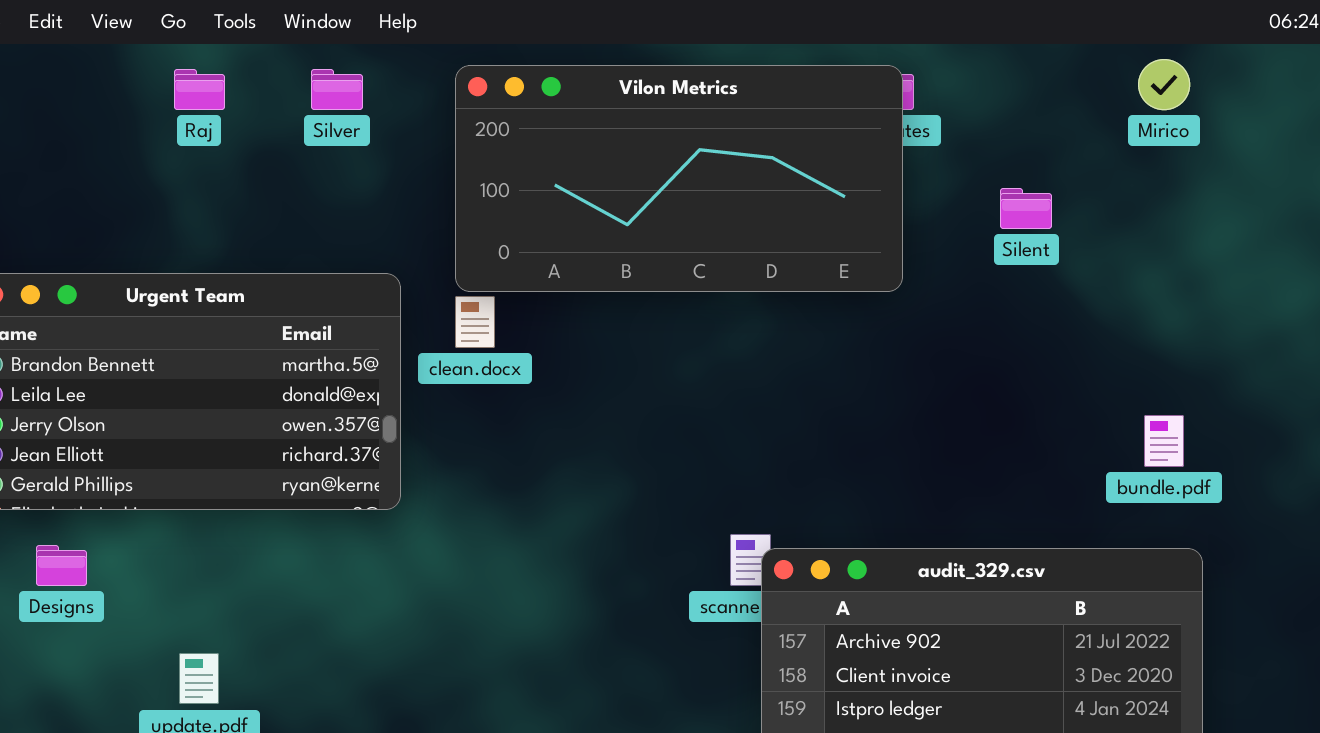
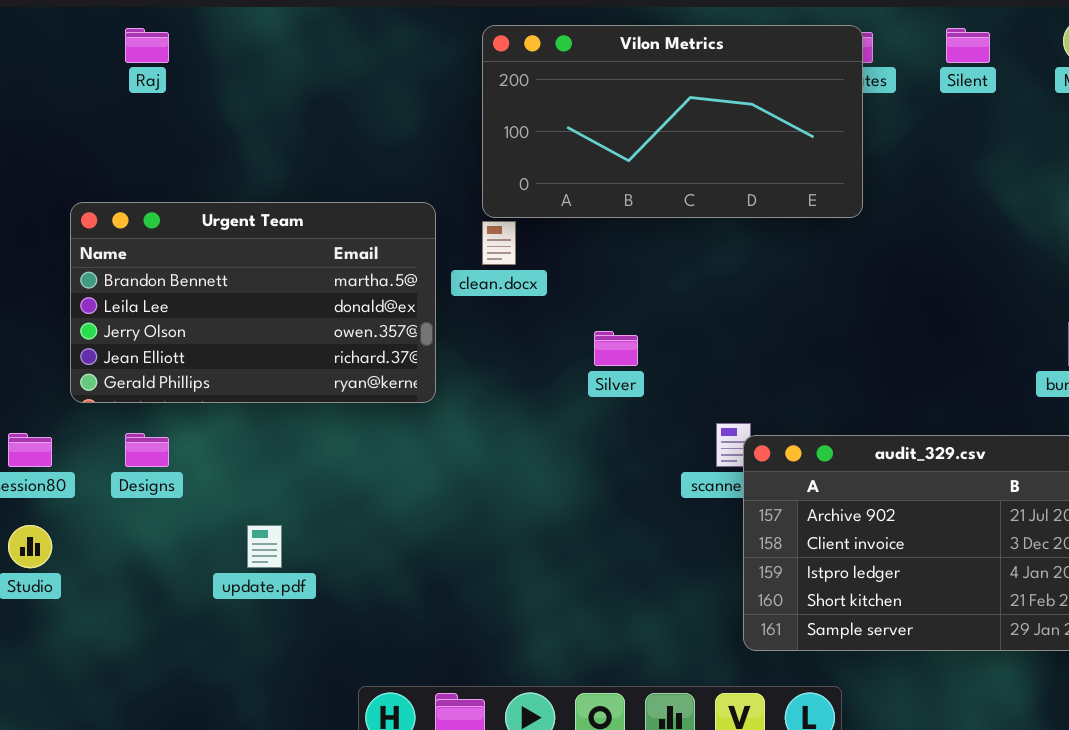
Raj: [174,69,225,110] -> [125,28,169,63], moved
Silver: [311,69,363,110] -> [594,331,638,366], moved
Silent: [1000,188,1052,229] -> [946,28,990,63], moved

